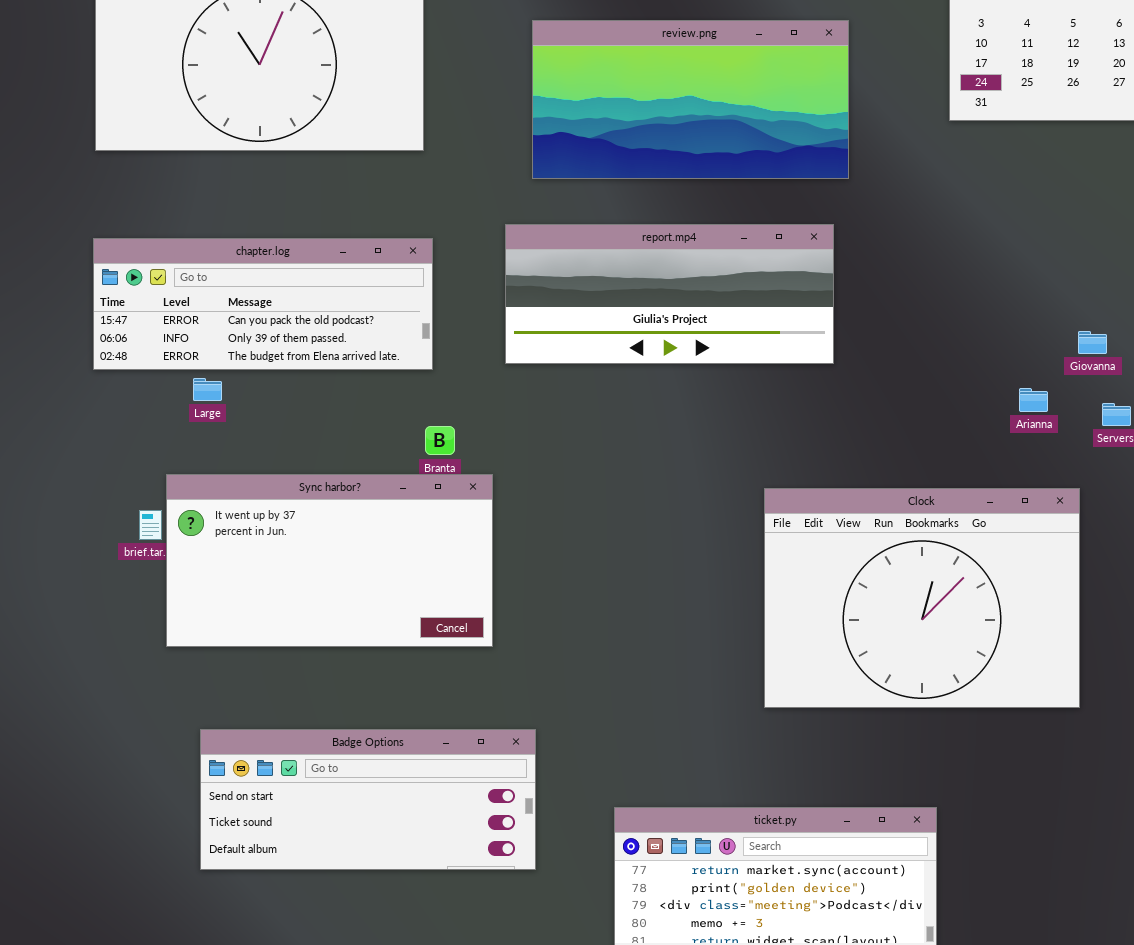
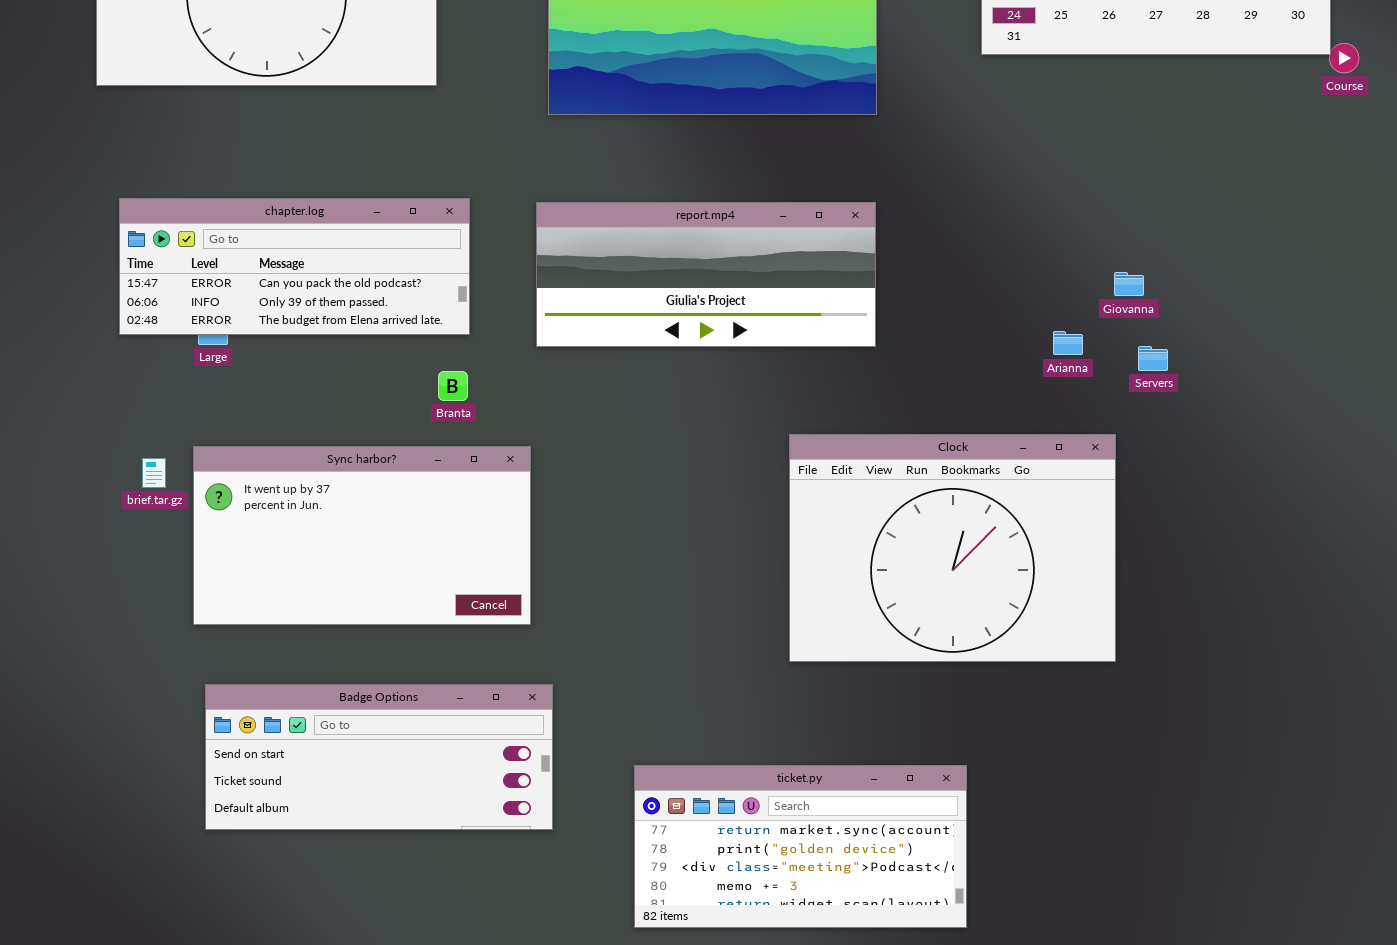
report.mp4: [505,224,834,364] -> [536,202,876,347], moved
chapter.log: [93,238,433,370] -> [119,198,470,335], moved
Sync harbor?: [166,474,493,647] -> [193,446,531,625], moved

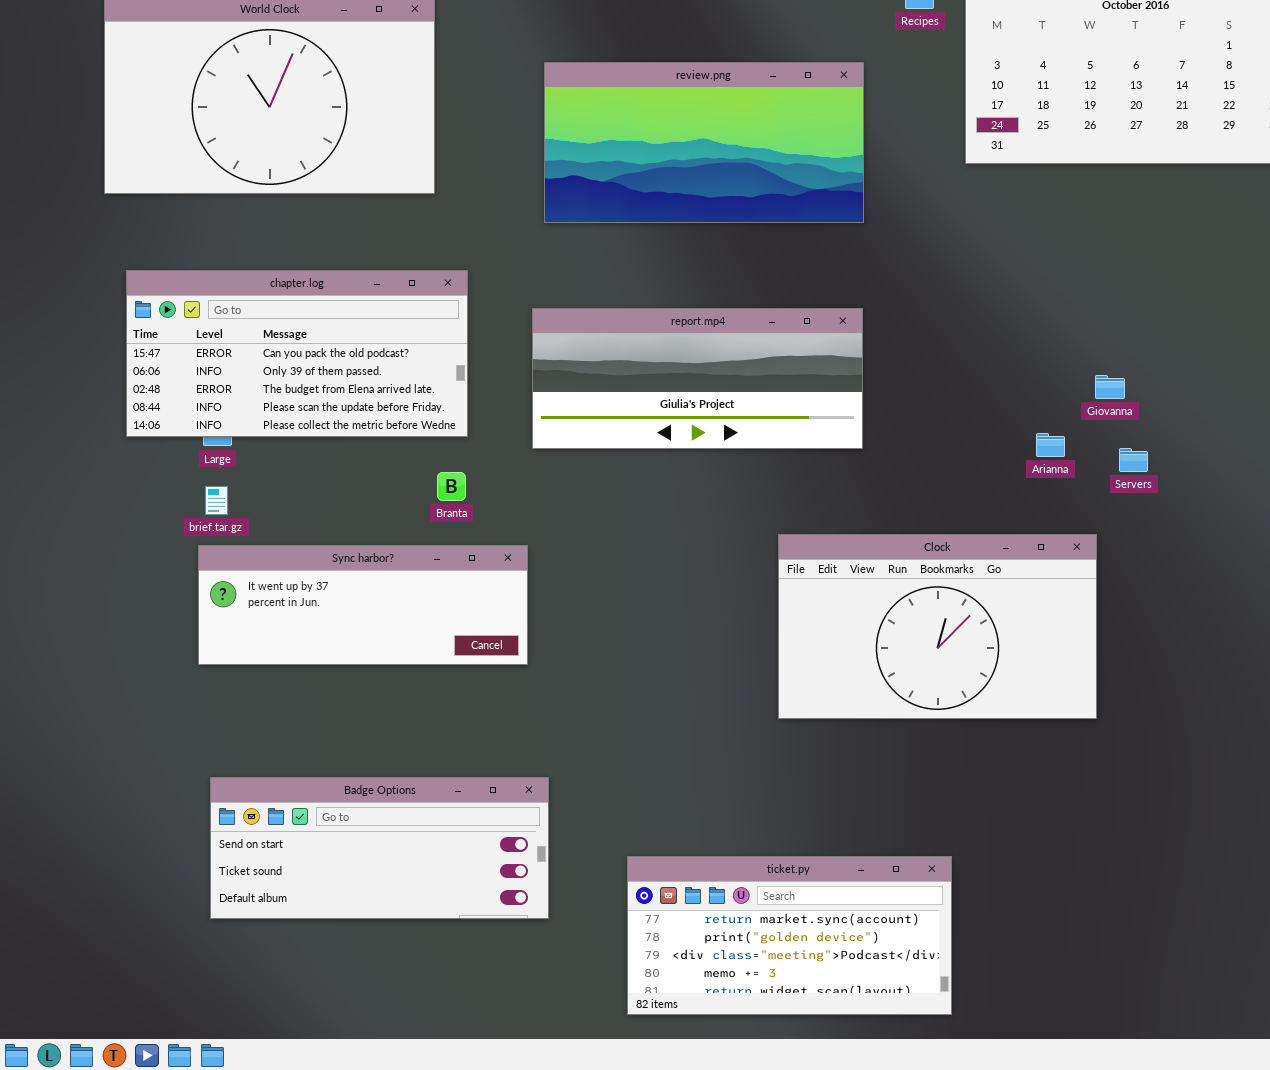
chapter.log: [119,198,470,335] -> [126,270,468,437], resized
Clock: [789,434,1116,662] -> [778,534,1097,719], resized
Sync harbor?: [193,446,531,625] -> [198,545,528,665], resized
brief.tar.gz: [142,458,166,488] -> [205,486,228,515], moved

